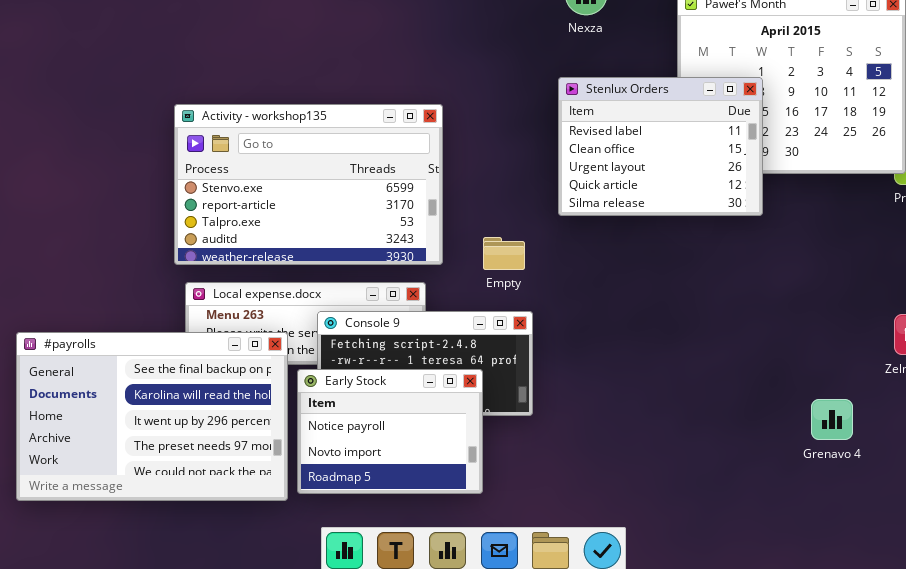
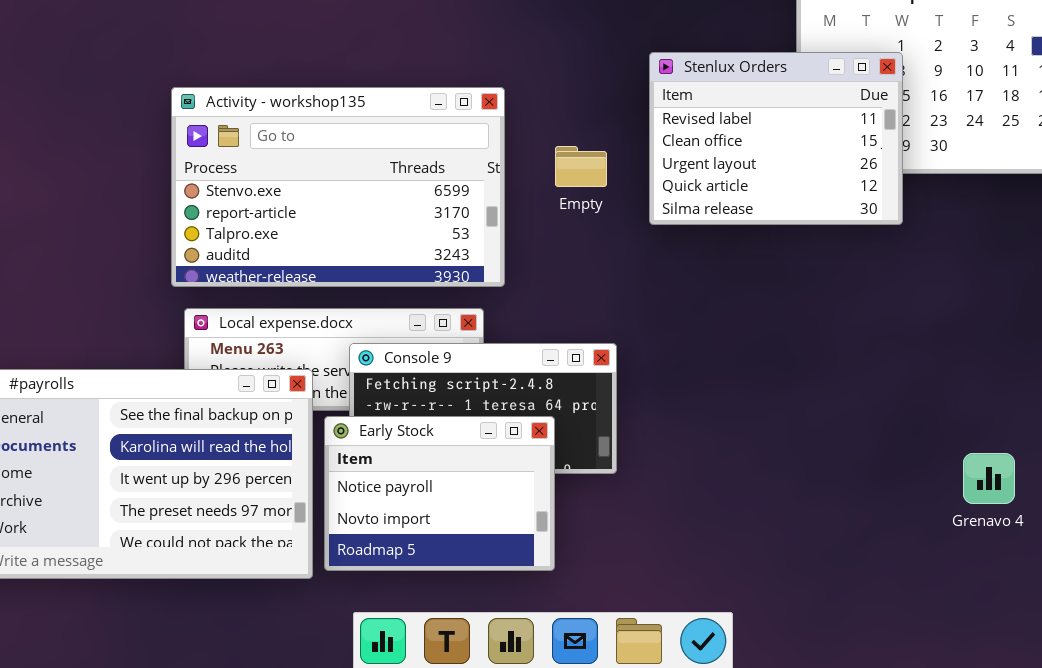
Empty: [483,237,525,270] -> [555,146,607,187], moved

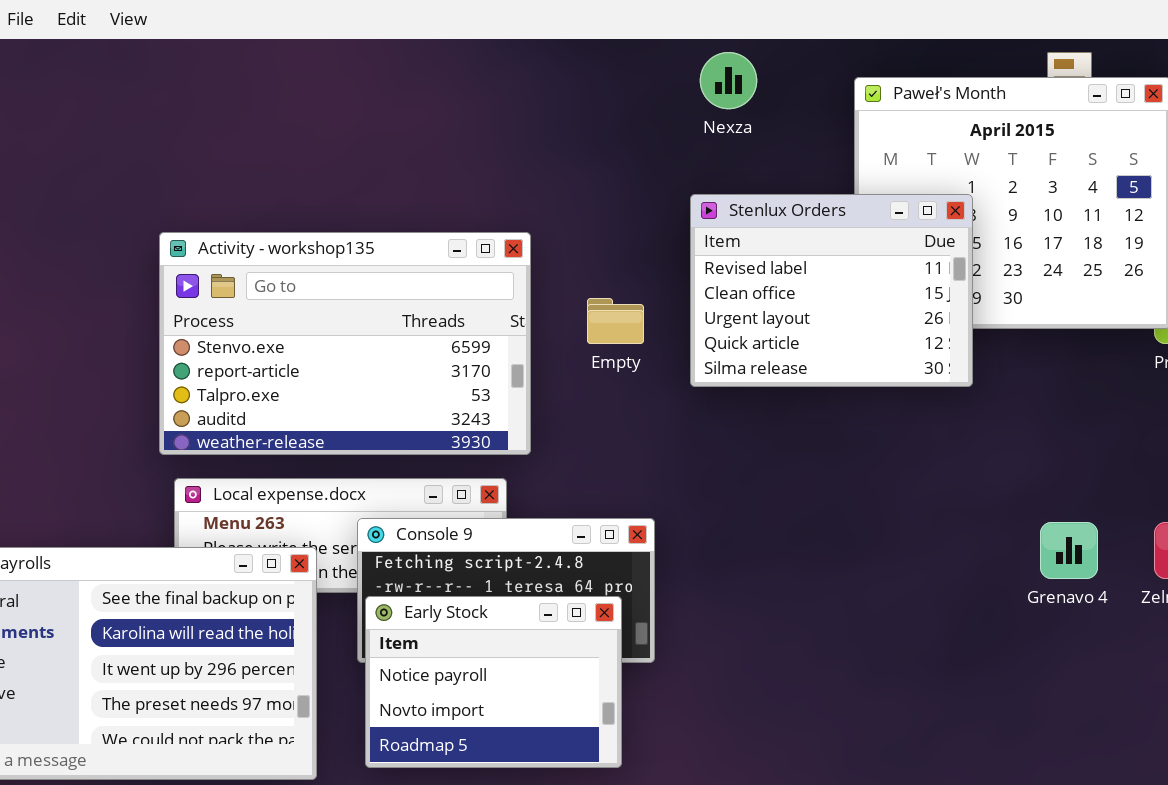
Early Stock: [324,416,555,571] -> [365,596,622,768], moved
Grenavo 4: [963,453,1015,504] -> [1040,522,1098,579], moved

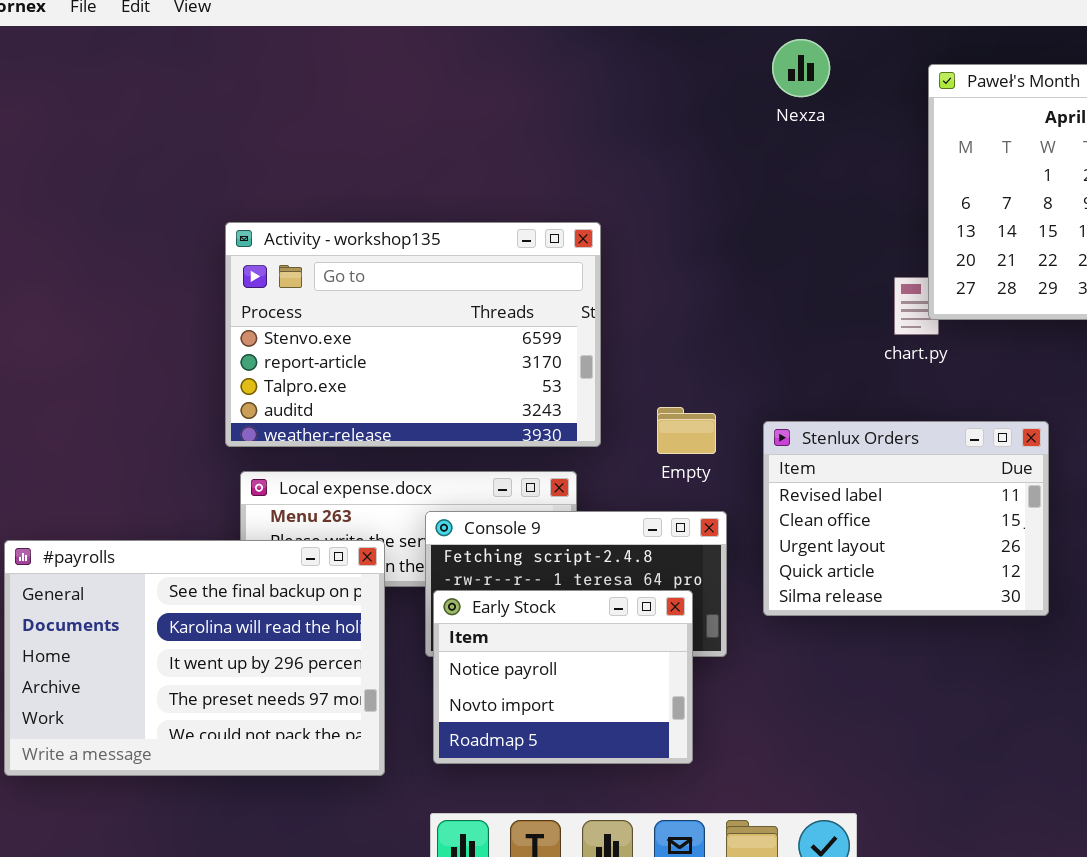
Stenlux Orders: [690,194,973,387] -> [763,421,1049,616], moved
Empty: [587,298,644,344] -> [657,407,716,454], moved

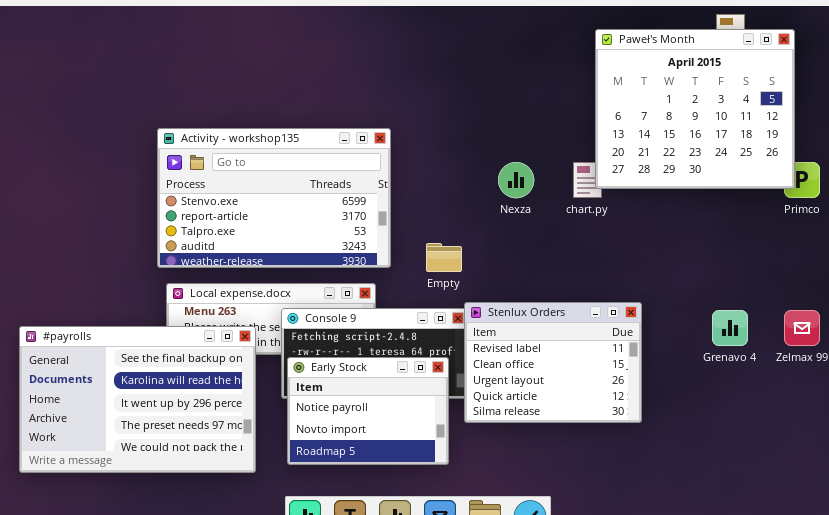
Nexza: [772,39,830,97] -> [498,162,534,198], moved
Stenlux Orders: [763,421,1049,616] -> [464,302,642,423], moved

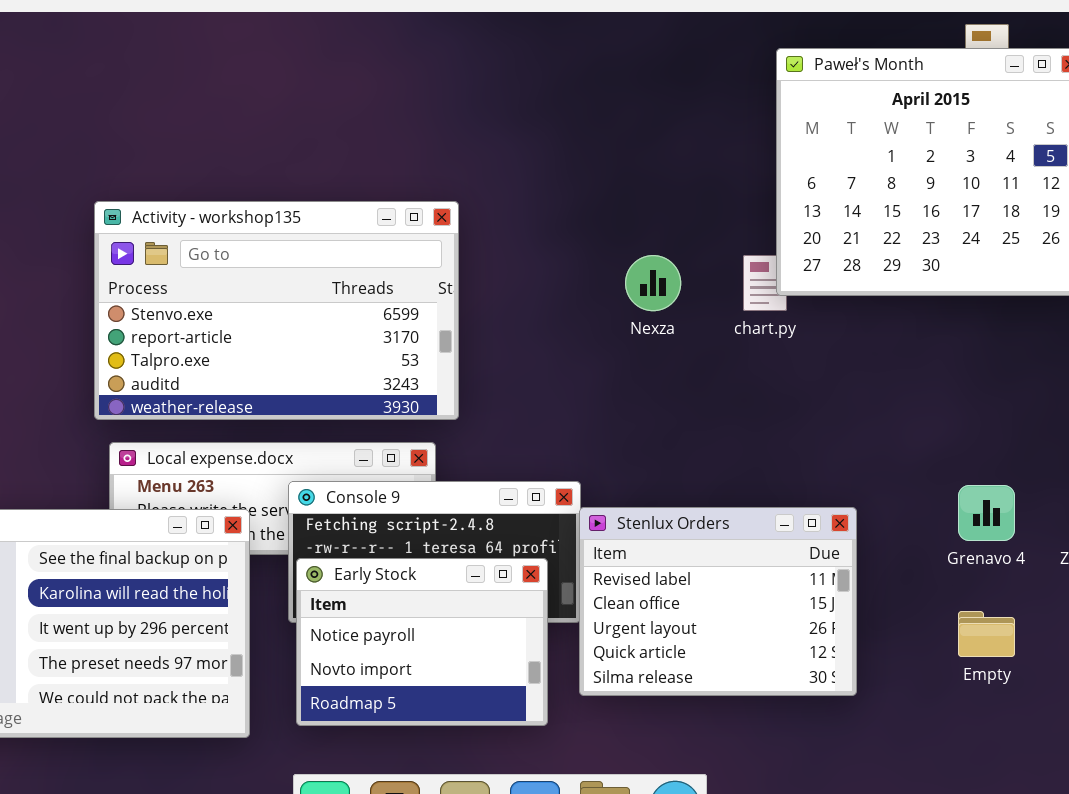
Empty: [426,243,462,272] -> [958,611,1015,657], moved
Stenlux Orders: [464,302,642,423] -> [579,507,857,696], moved

